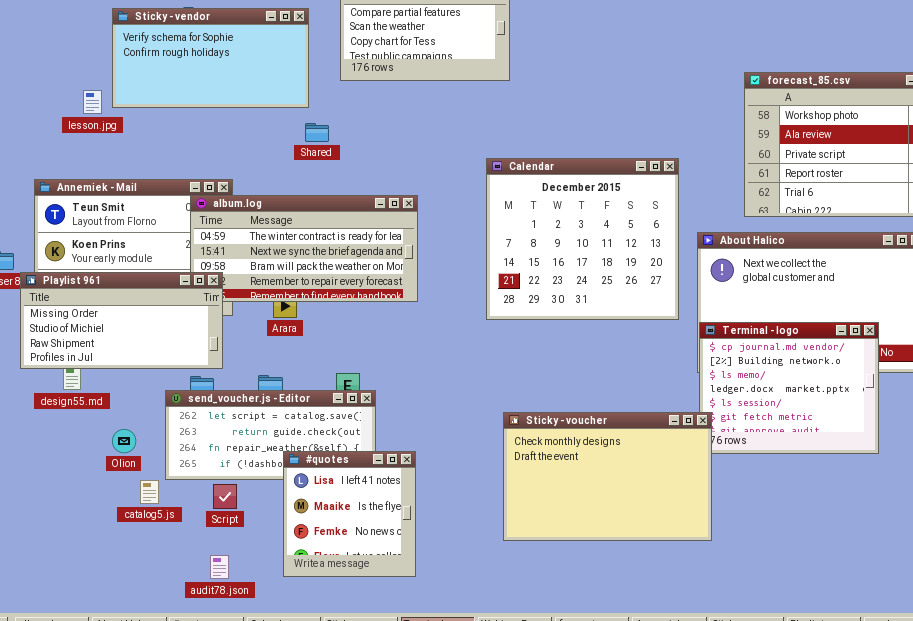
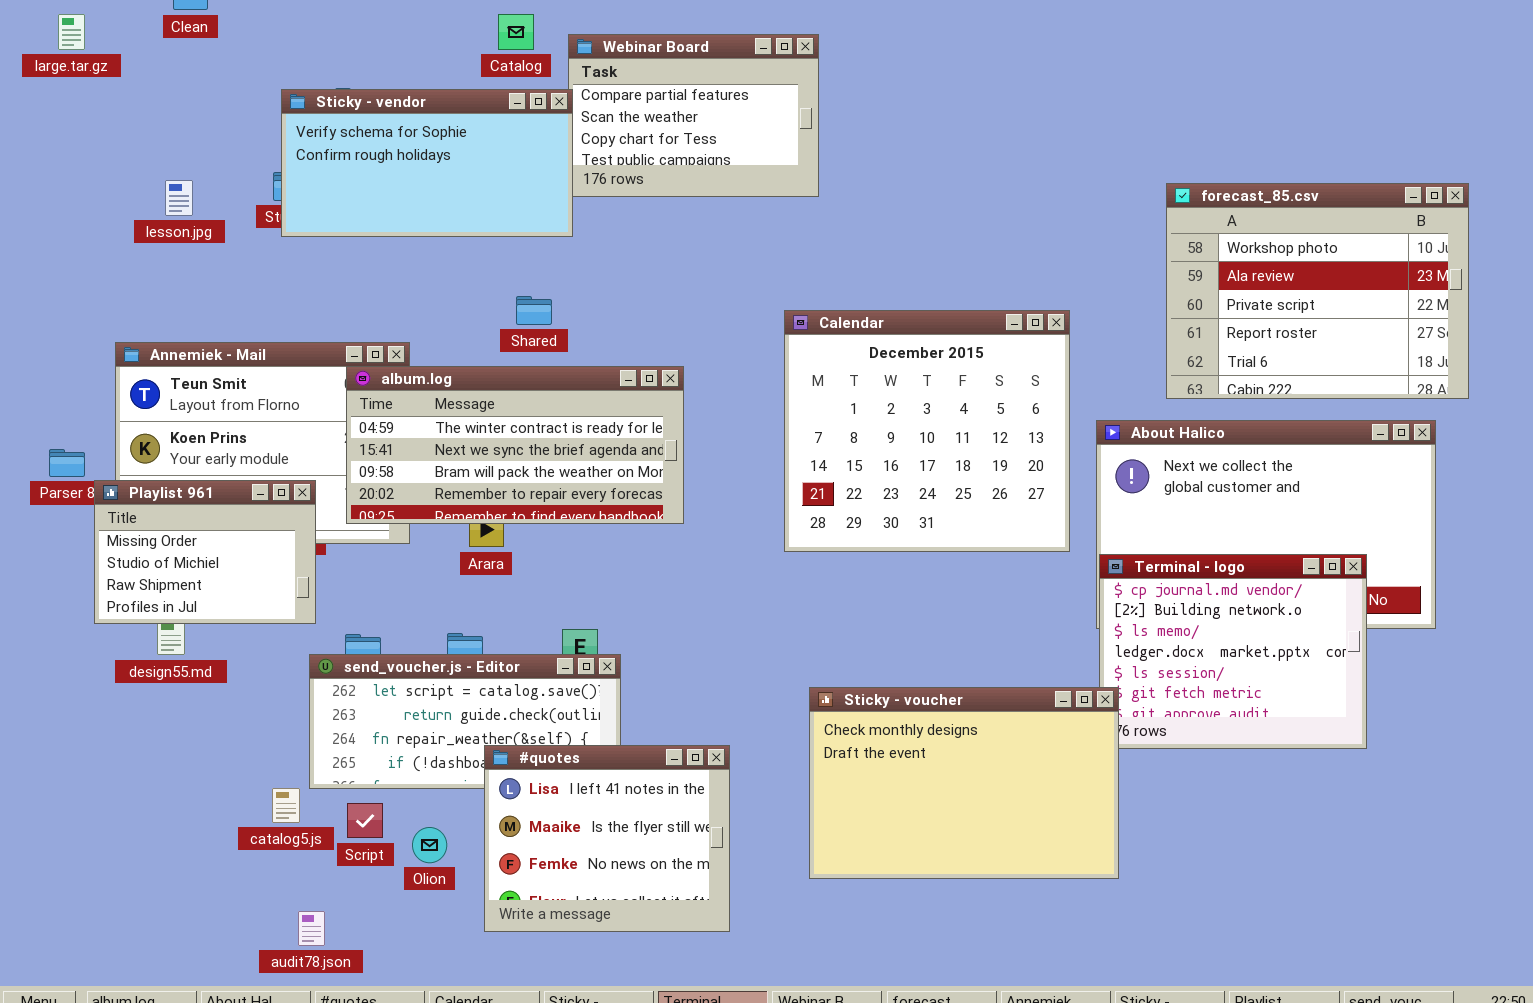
Sticky - vendor: [112,8,309,108] -> [281,89,573,237], moved
lesson.jpg: [83,90,102,114] -> [165,180,193,216], moved
Shared: [305,123,329,142] -> [516,296,552,325], moved
Playlist 961: [20,272,223,369] -> [94,480,316,624], resized
Olion: [112,429,136,453] -> [412,827,447,863], moved
#quotes: [283,451,416,577] -> [484,745,730,932], resized
Script: [213,484,237,509] -> [347,803,383,838], moved
audit78.json: [210,555,229,579] -> [298,911,325,946], moved

